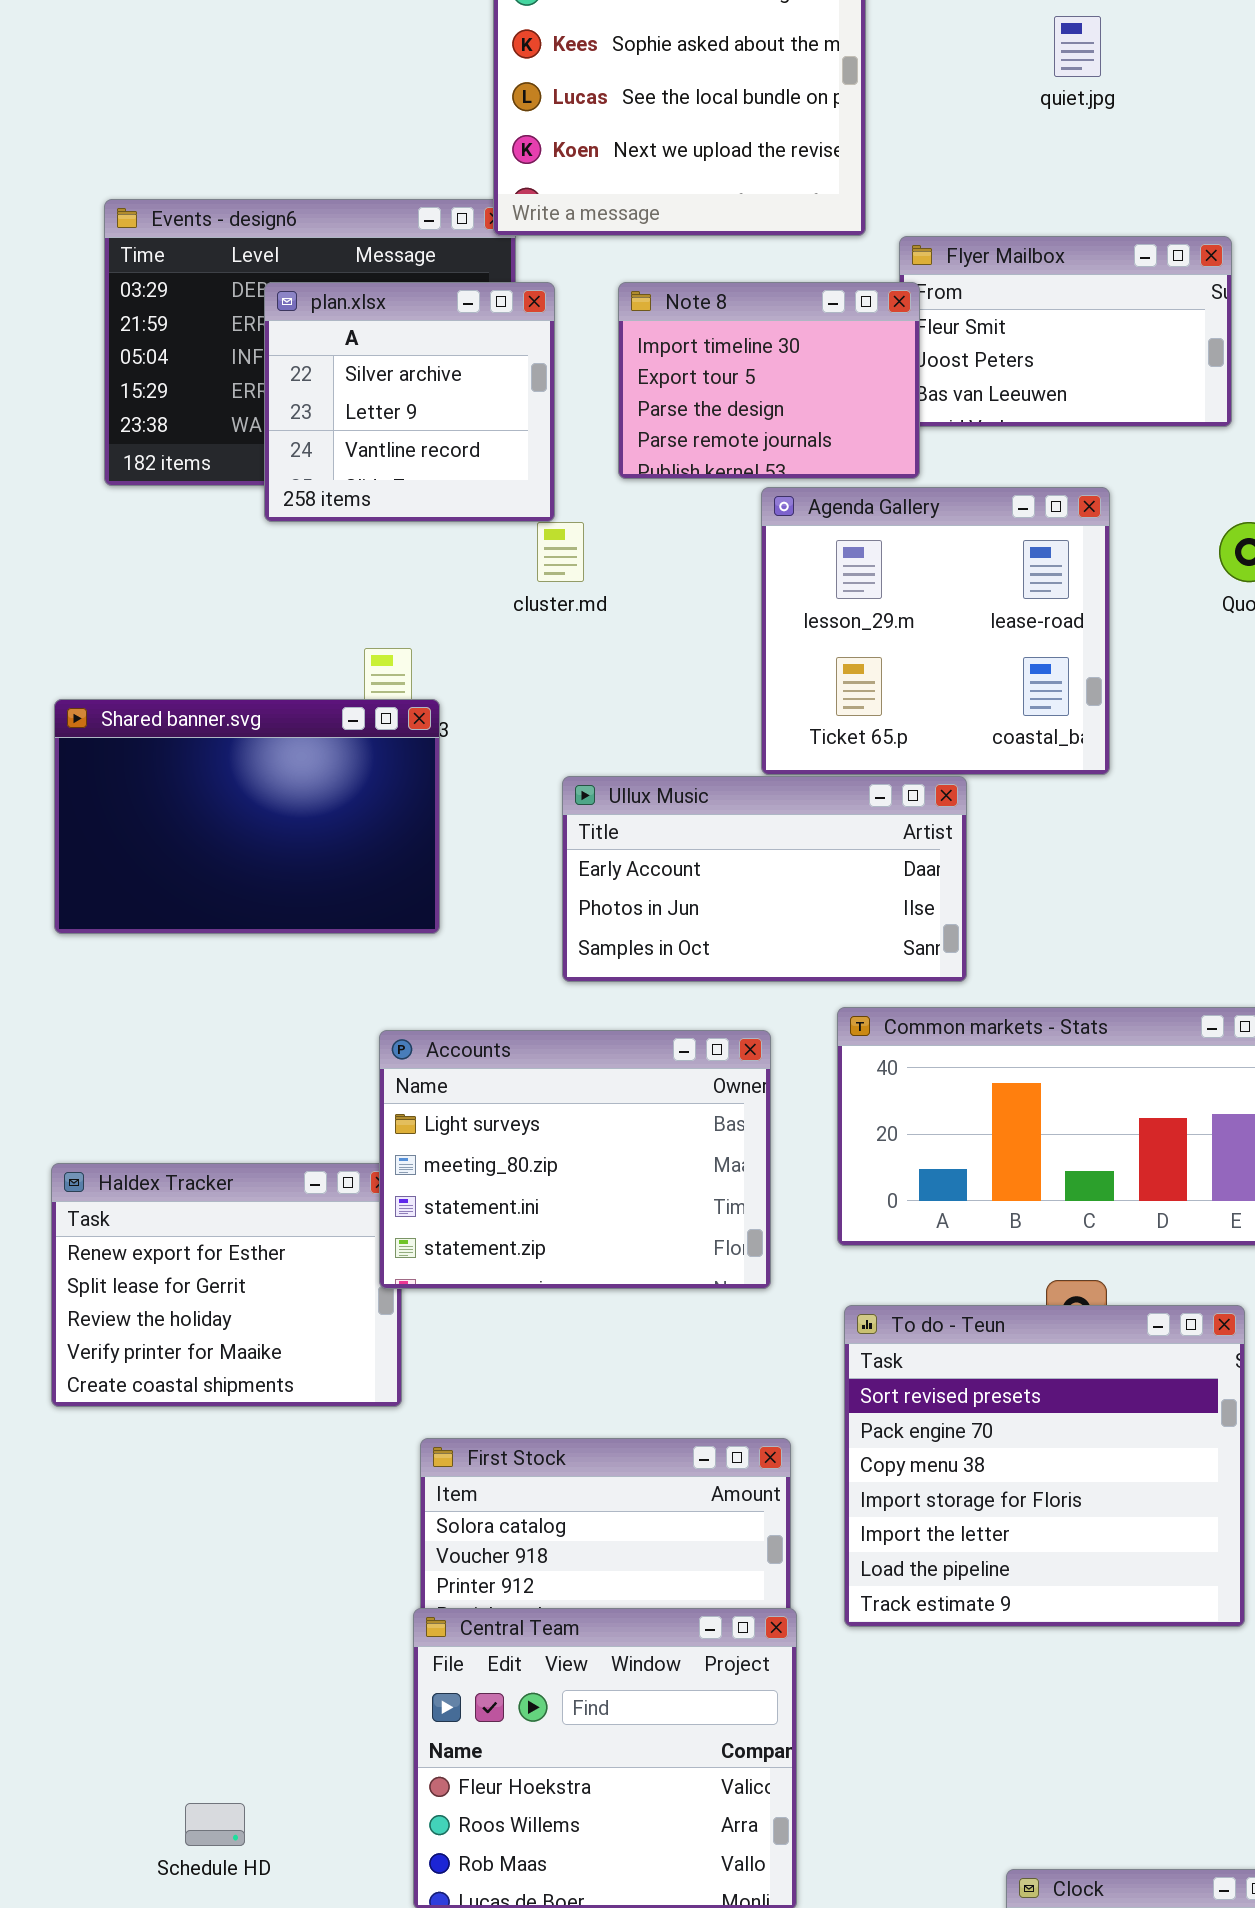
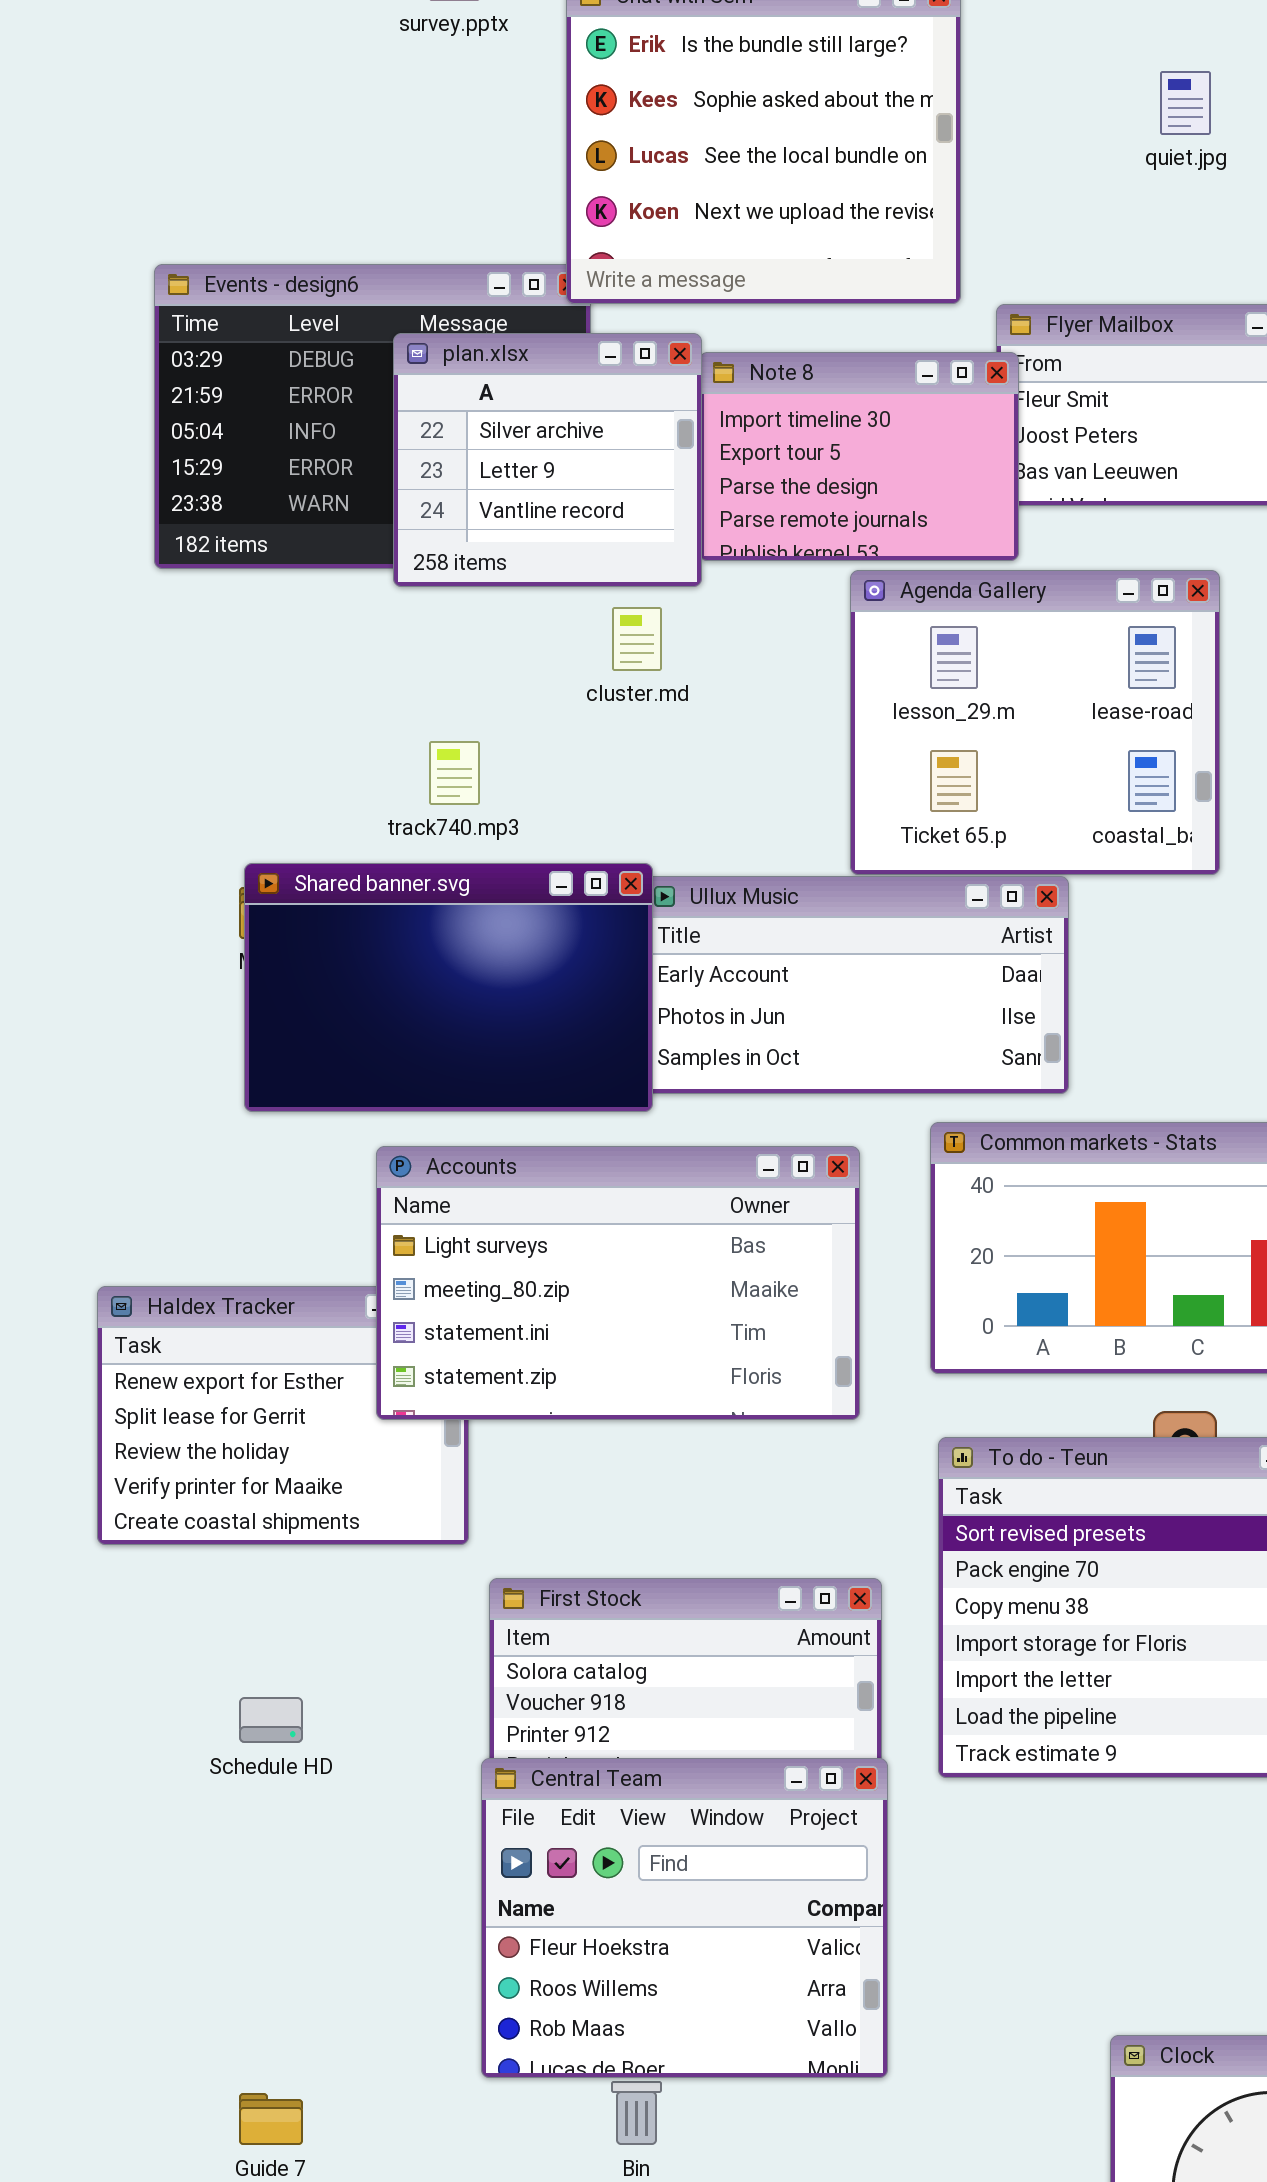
plan.xlsx: [264,282,555,522] -> [393,333,702,587], moved
Shared banner.svg: [54,699,440,934] -> [244,863,653,1112], moved
Accounts: [379,1030,771,1289] -> [376,1146,860,1420], resized
Schedule HD: [185,1803,245,1846] -> [239,1697,303,1743], moved

